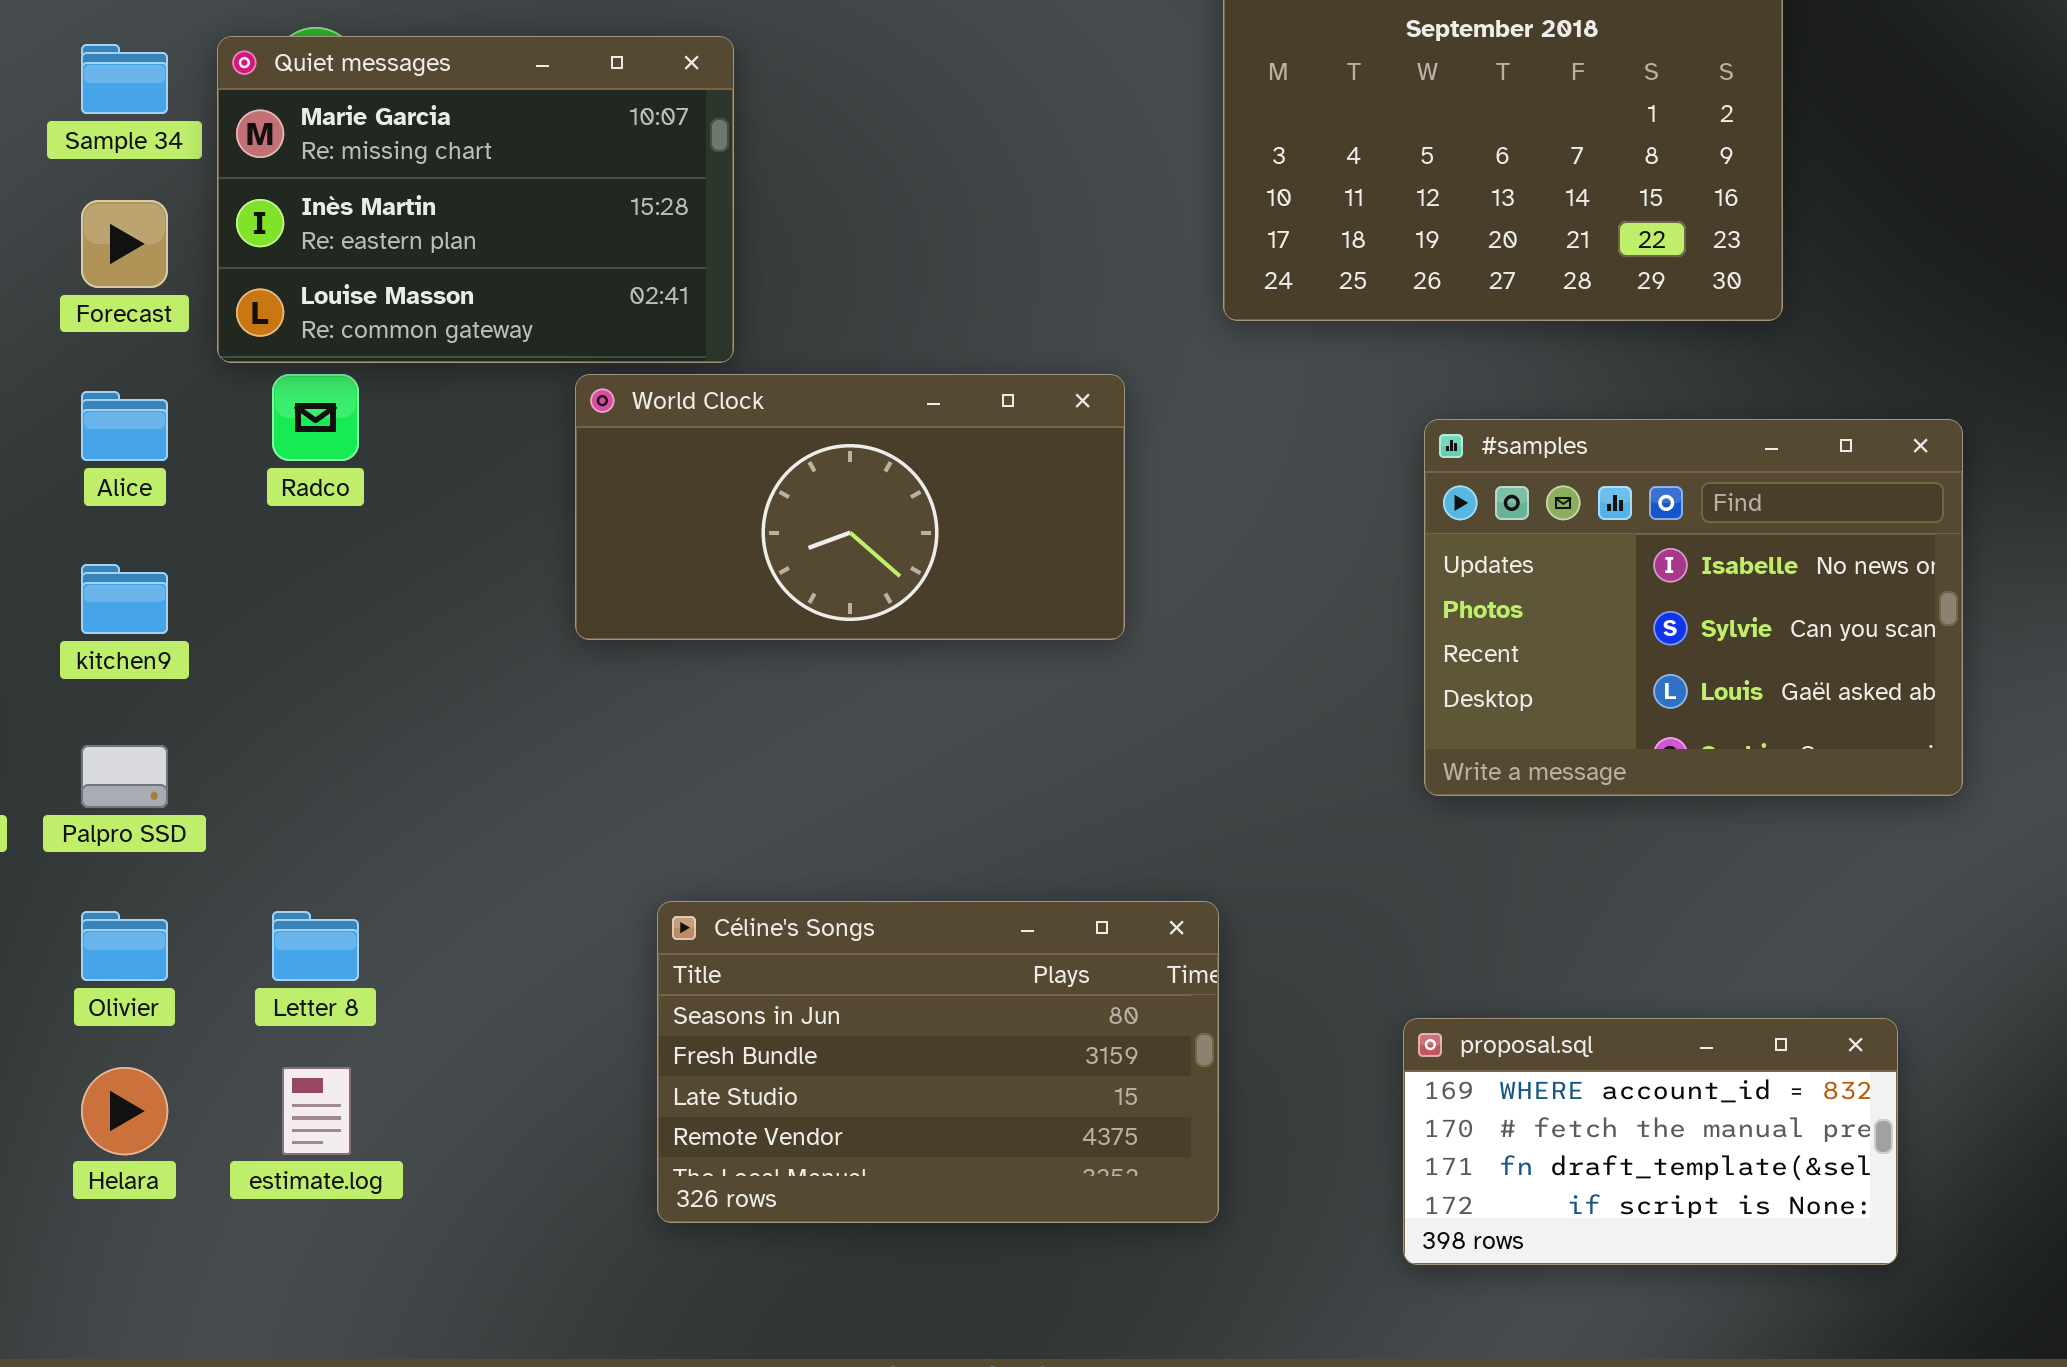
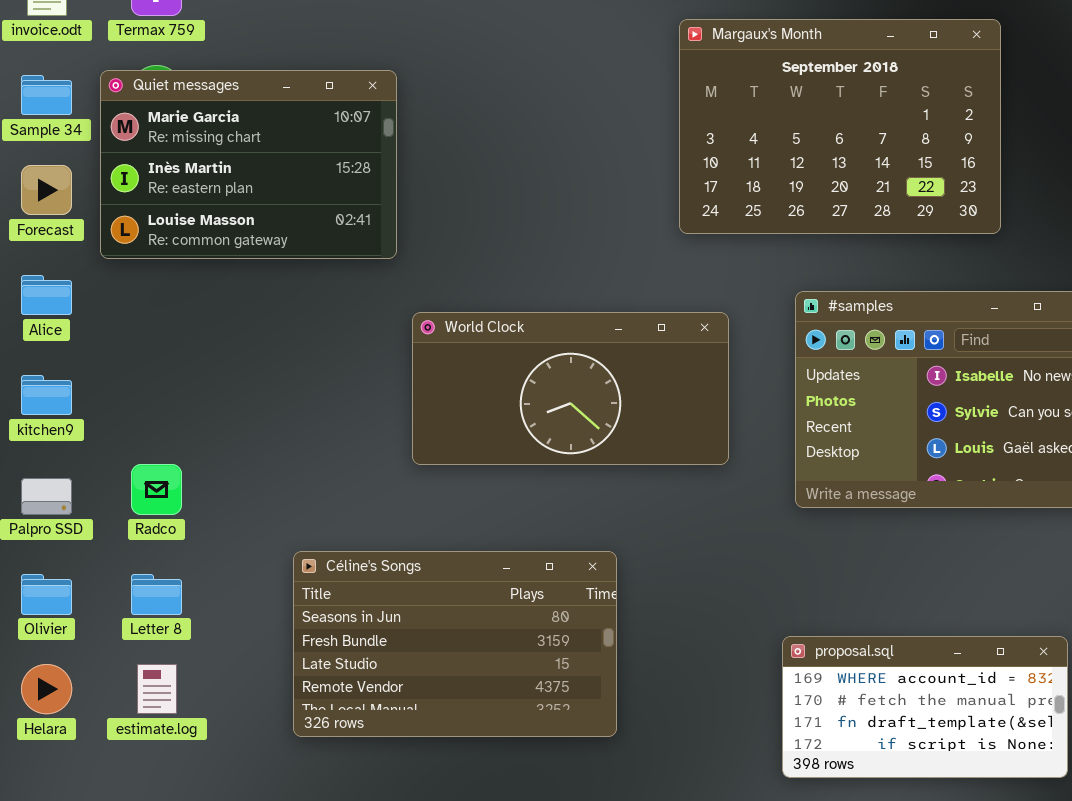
Radco: [272,374,359,461] -> [131,464,182,515], moved
World Clock: [575,374,1125,640] -> [412,312,729,465], moved
Céline's Songs: [657,901,1219,1223] -> [293,551,617,737], moved

